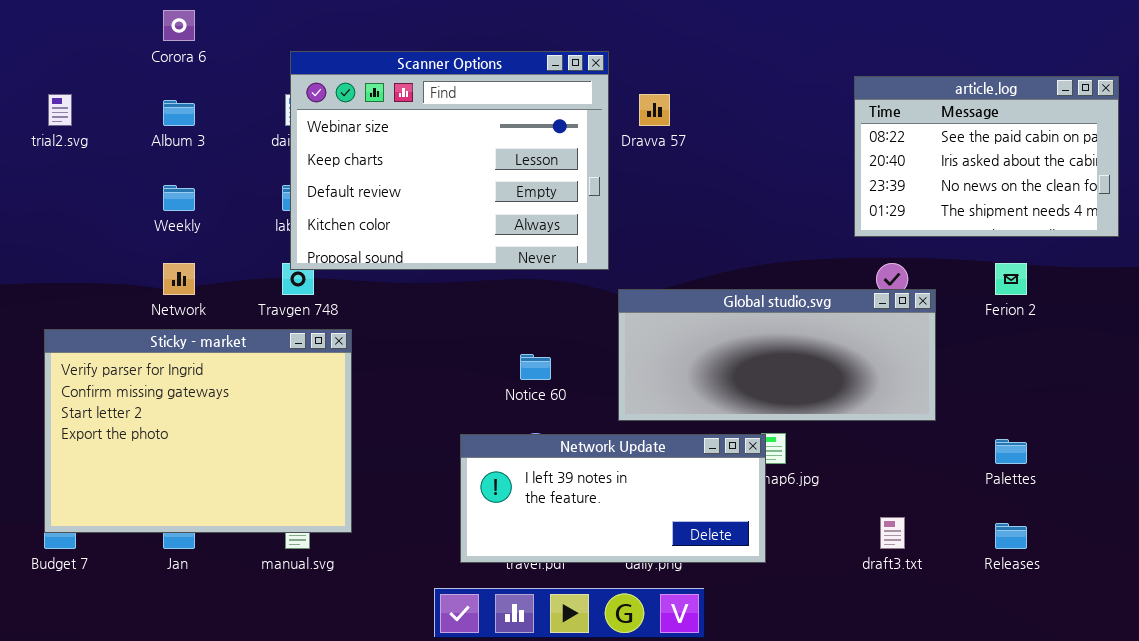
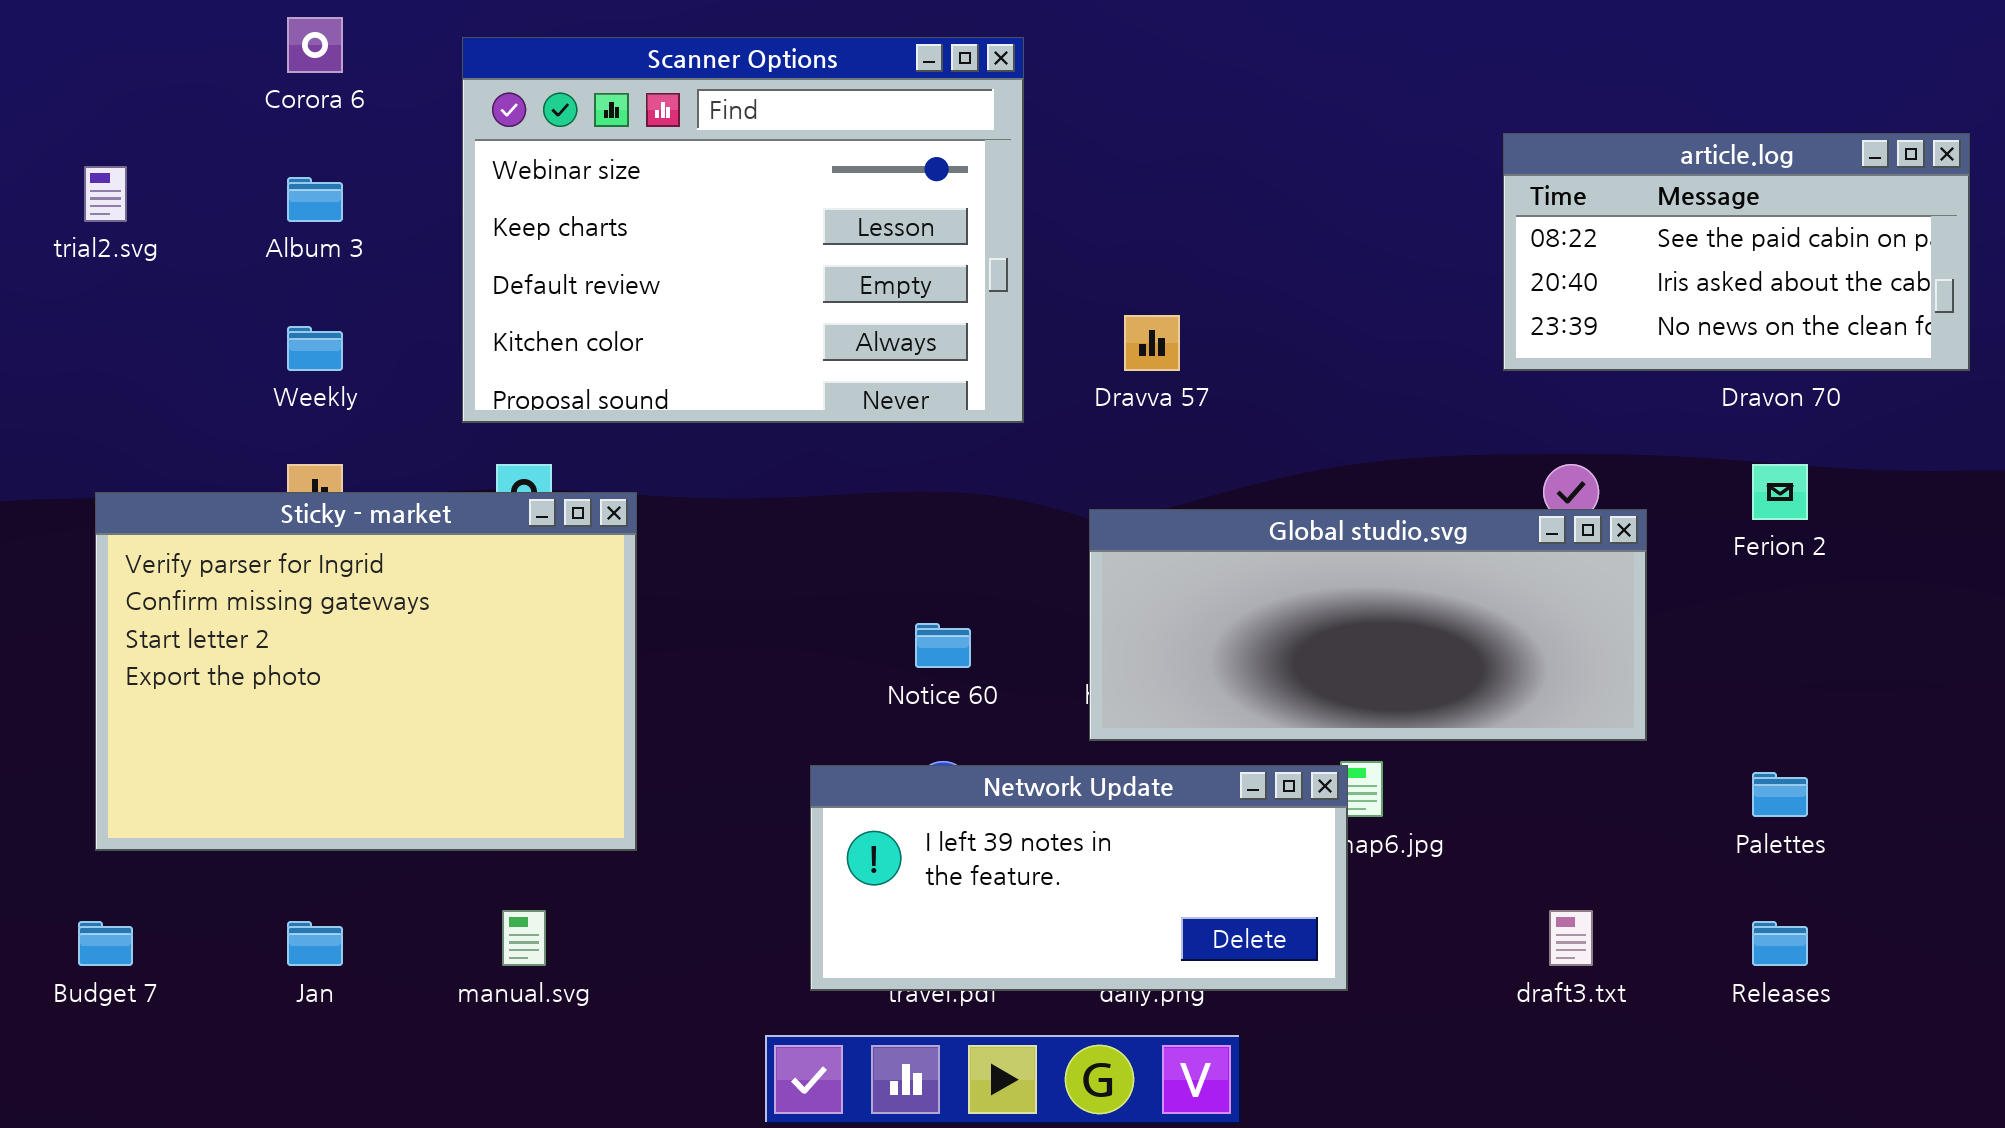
Scanner Options: [290,51,609,270] -> [462,37,1024,423], moved
article.log: [854,76,1119,237] -> [1503,133,1970,371], resized
Dravva 57: [639,94,670,126] -> [1124,315,1180,371], moved
Sticky - market: [44,329,352,533] -> [95,492,637,851], moved

